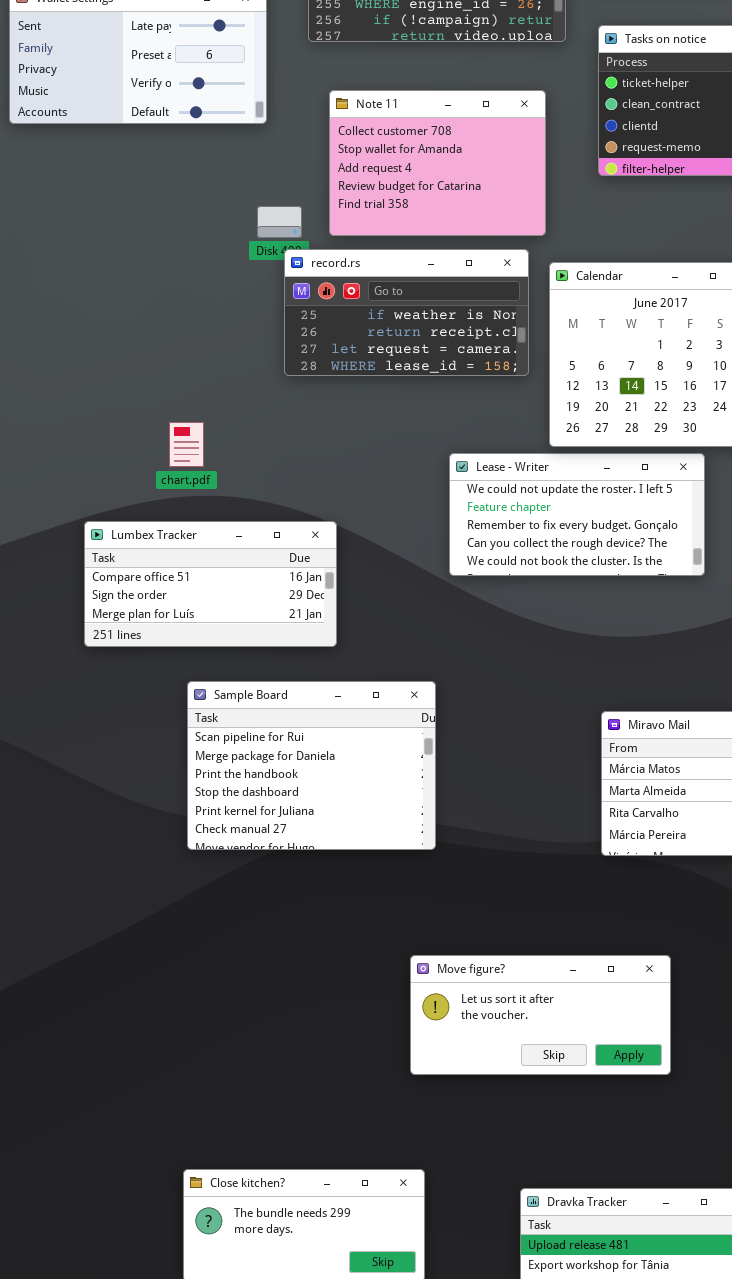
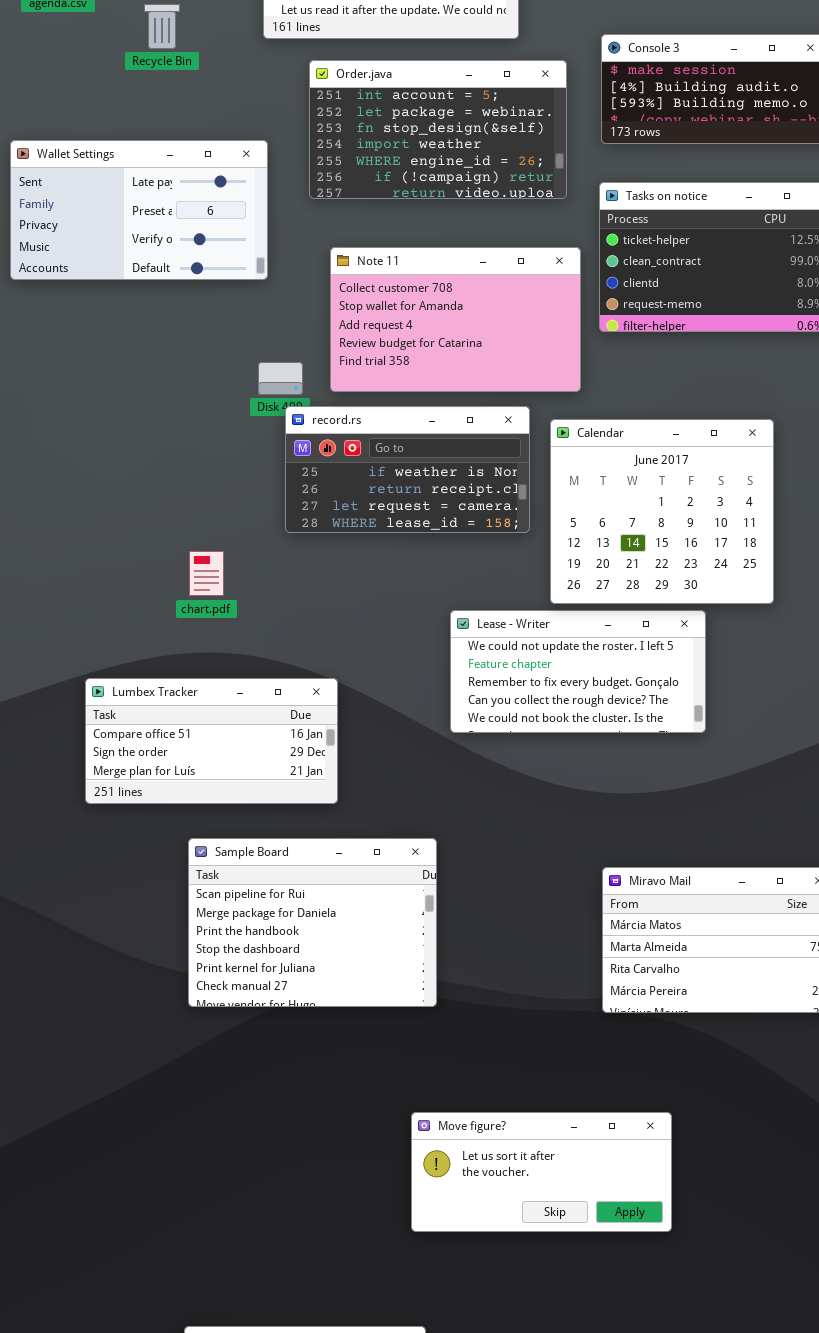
Note 11: [329,90,546,236] -> [330,247,581,392], resized
chart.pdf: [169,422,204,467] -> [189,551,224,596], moved

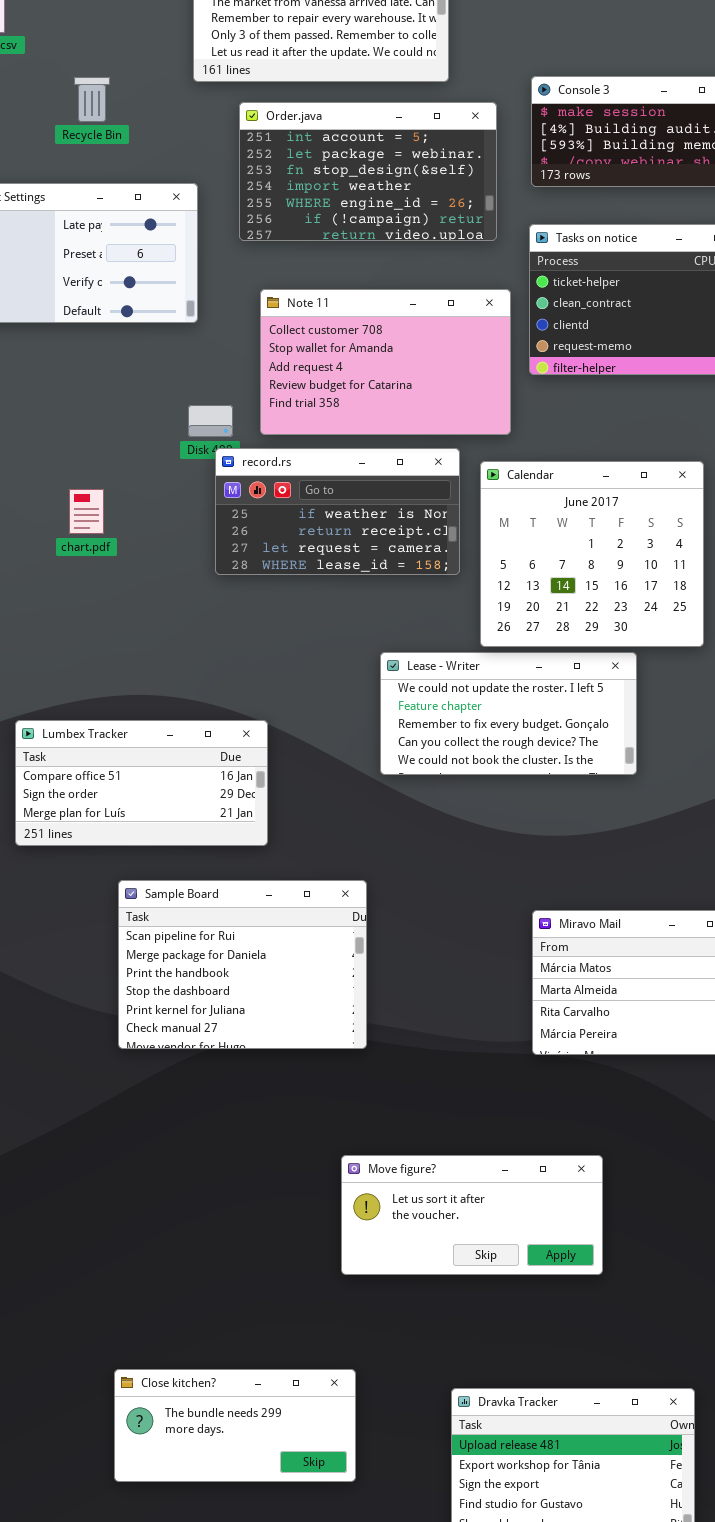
Recycle Bin: [144,4,180,49] -> [74,77,110,122], moved
chart.pdf: [189,551,224,596] -> [69,489,104,534], moved

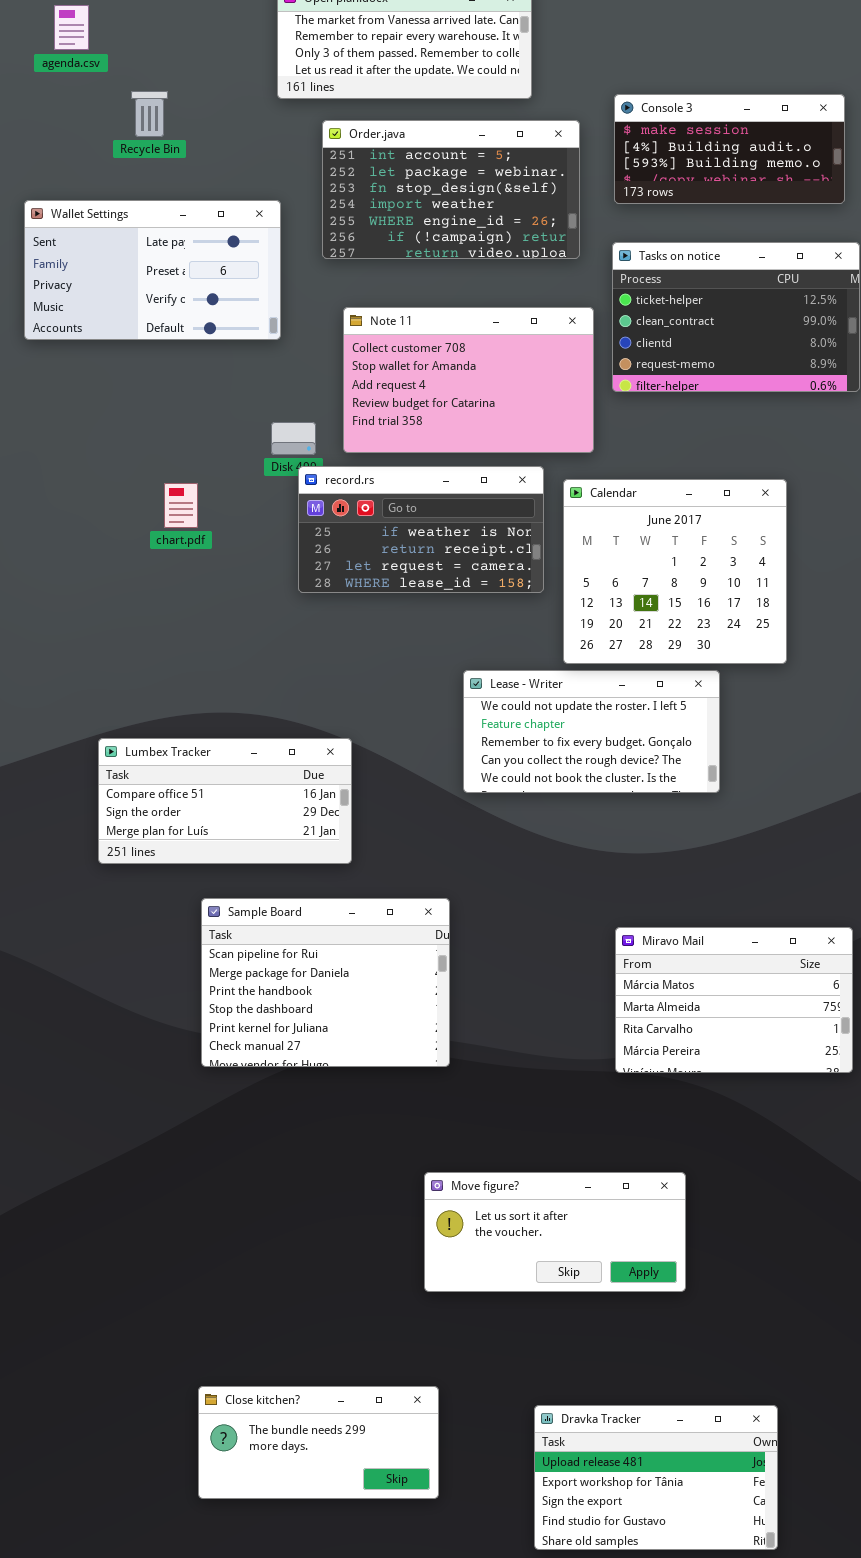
Recycle Bin: [74,77,110,122] -> [131,91,168,137], moved
chart.pdf: [69,489,104,534] -> [164,483,198,528], moved

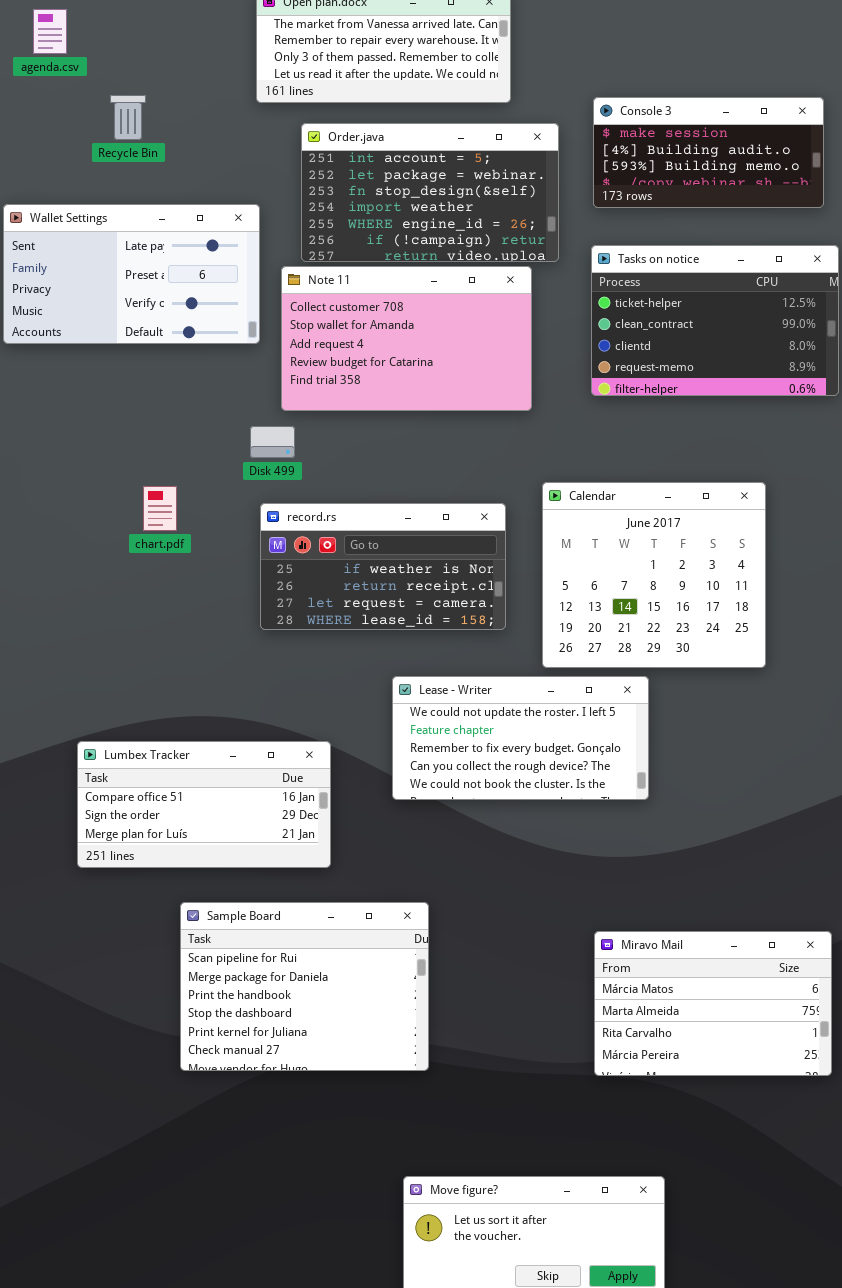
Note 11: [343,307,594,453] -> [281,266,532,411], moved
record.rs: [298,466,544,593] -> [260,503,506,630], moved
Lease - Writer: [463,670,720,793] -> [392,676,649,800], moved

